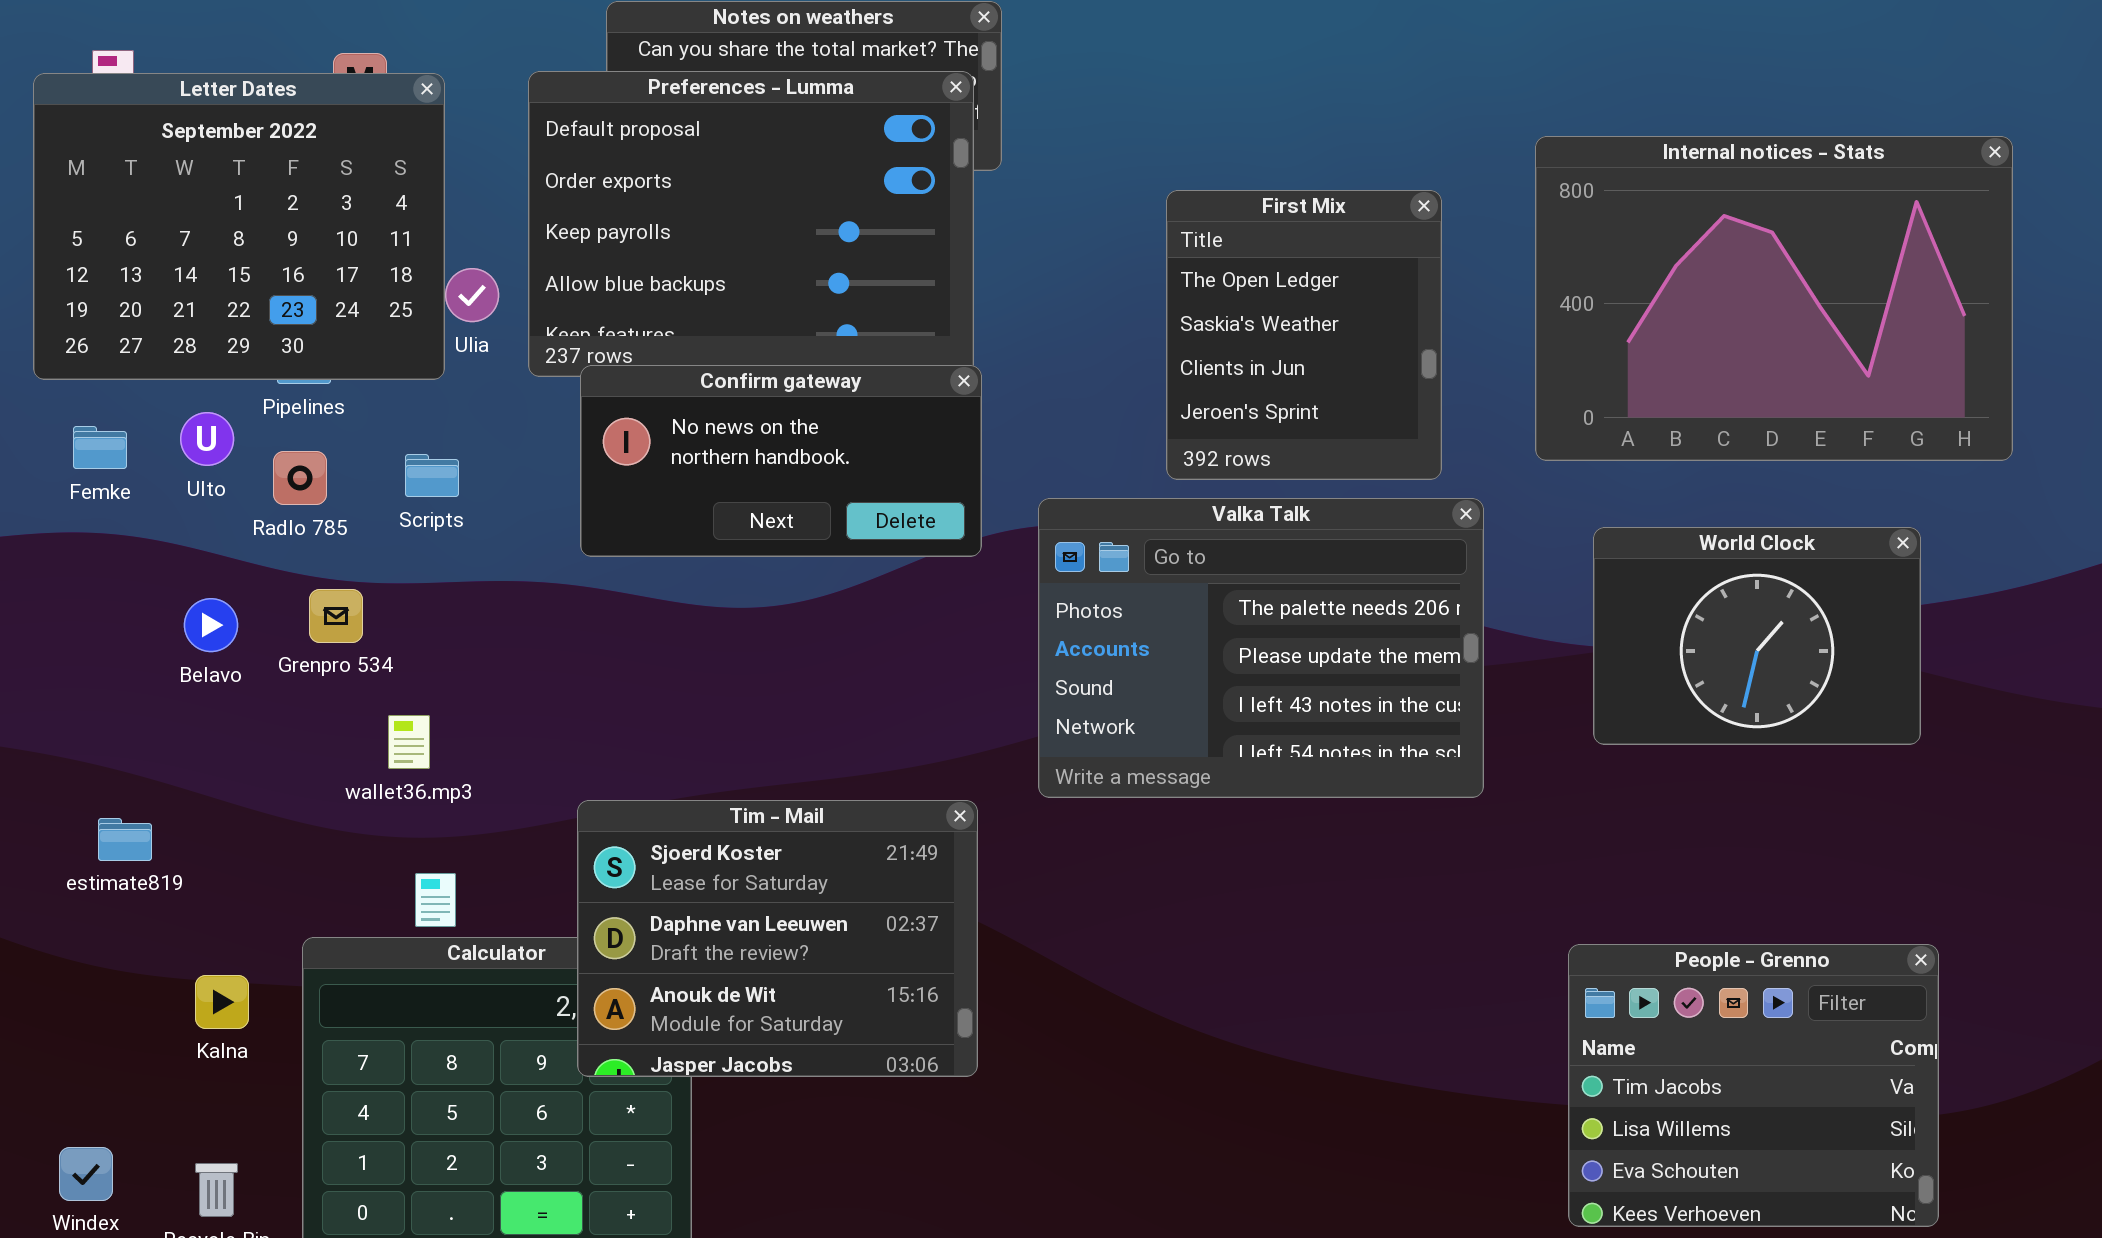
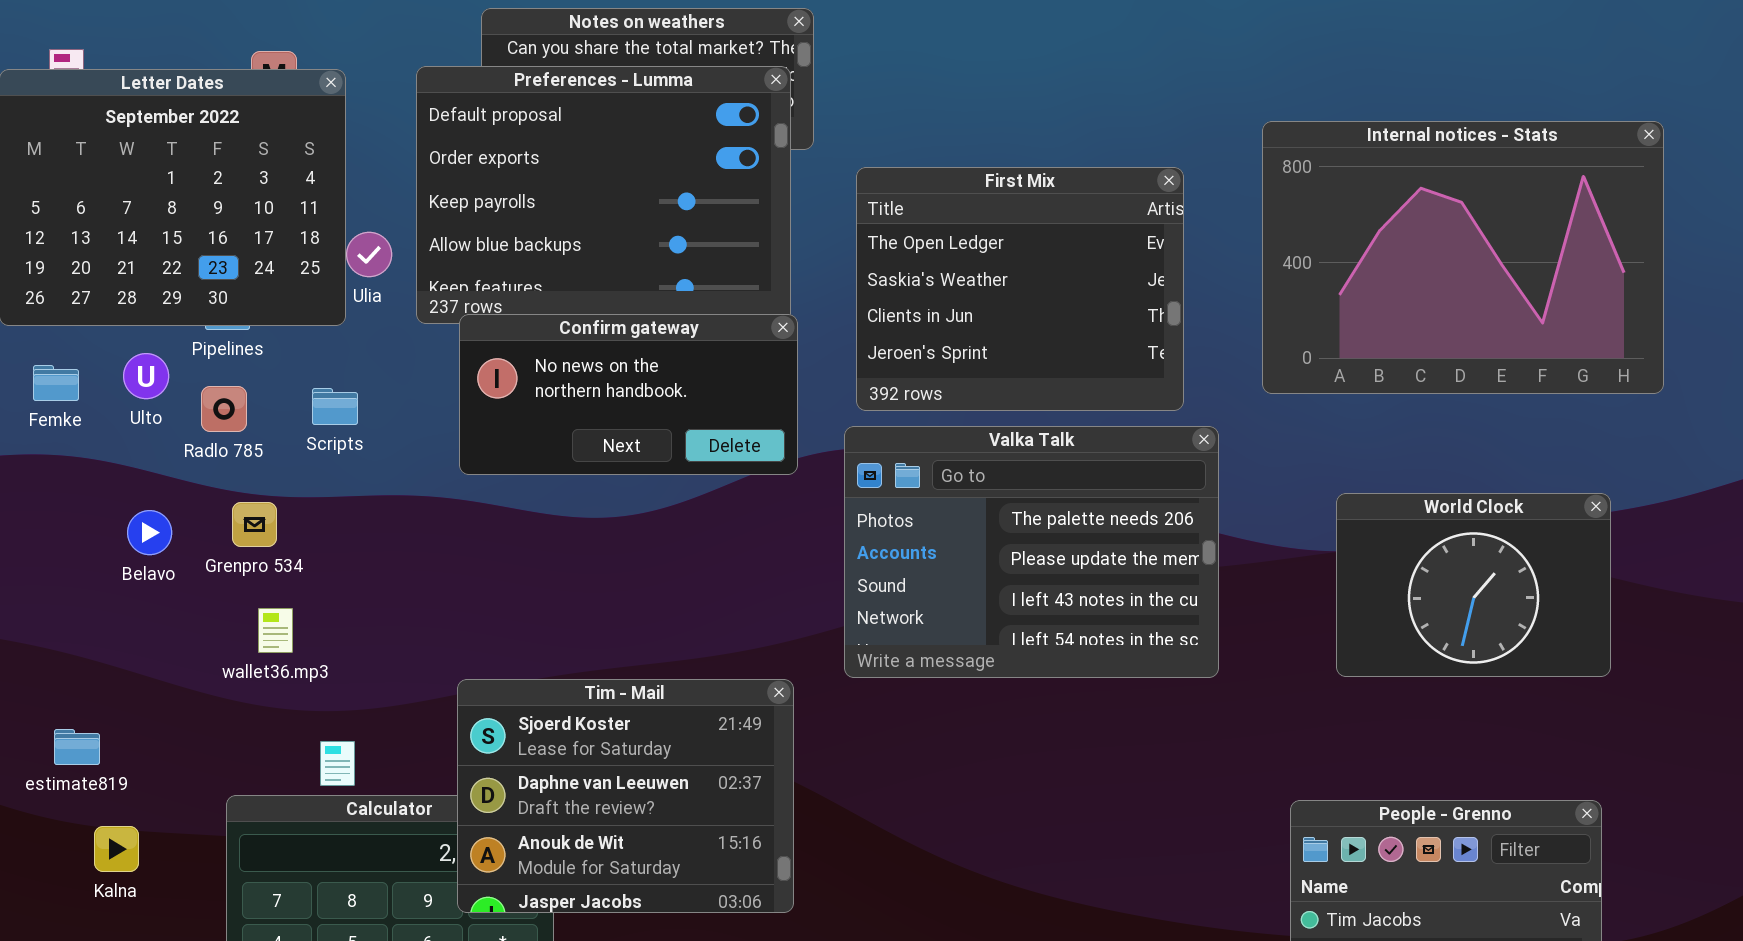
First Mix: [1166,190,1442,480] -> [856,167,1184,411], resized
World Clock: [1593,527,1921,745] -> [1336,493,1611,677], moved
wallet36.mp3: [388,715,430,769] -> [258,608,293,653], moved
estimate819: [98,818,152,861] -> [54,729,100,765], moved
Kalna: [195,975,249,1029] -> [94,826,139,872], moved

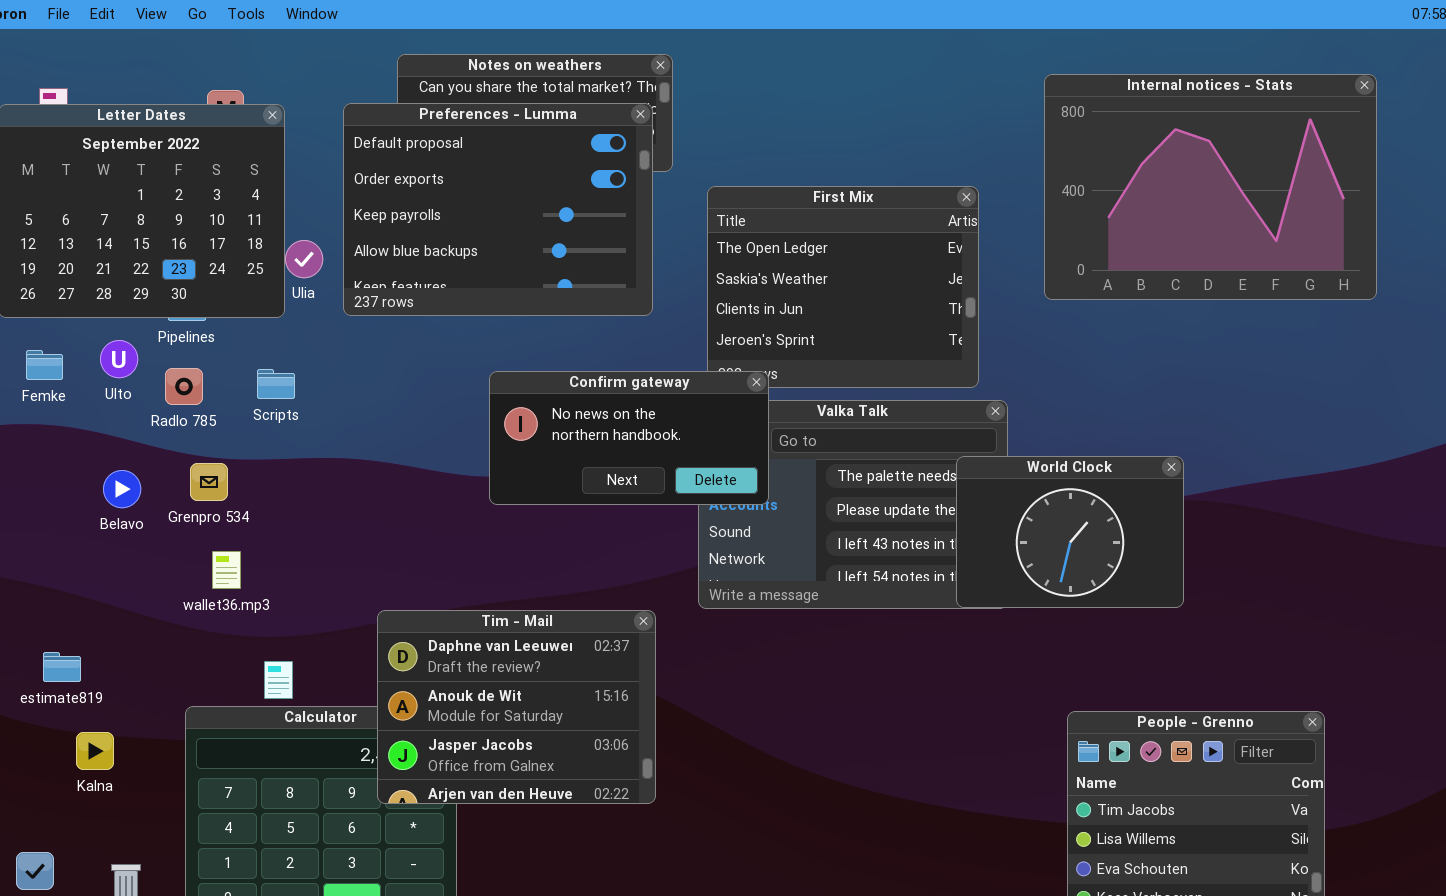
Internal notices - Stats: [1262,121,1664,394] -> [1044,74,1377,300], moved
Confirm gateway: [459,314,798,475] -> [489,371,769,505], moved
World Clock: [1336,493,1611,677] -> [956,456,1184,608], moved
Tim - Mail: [457,679,794,913] -> [377,610,656,804], scrolled down 1 row

